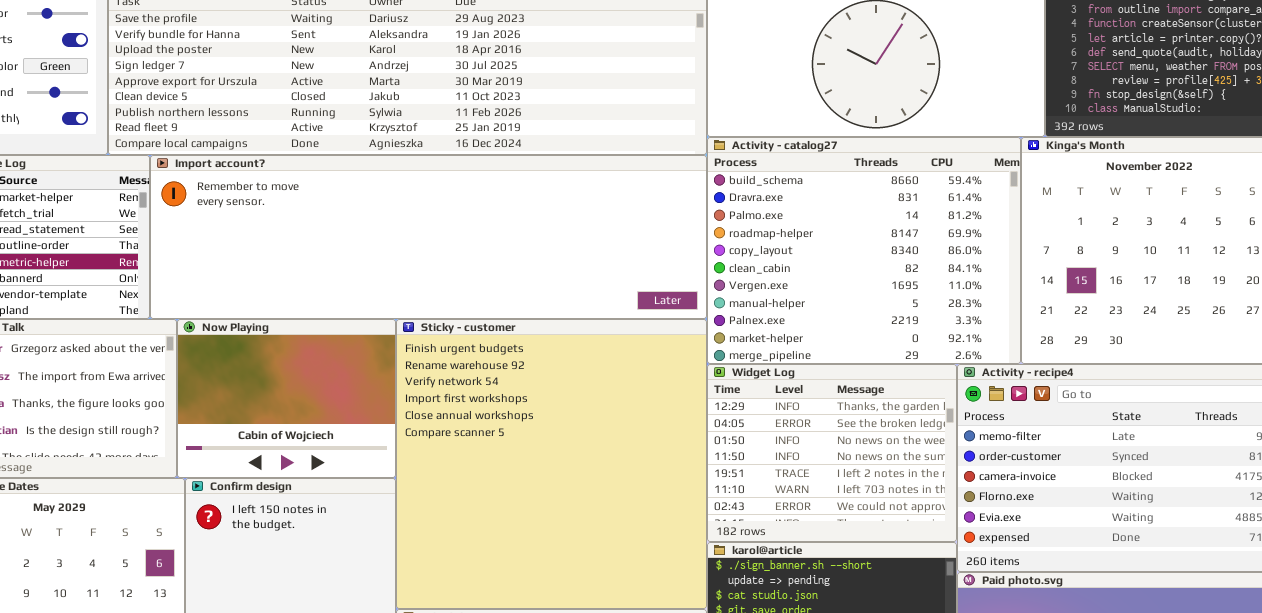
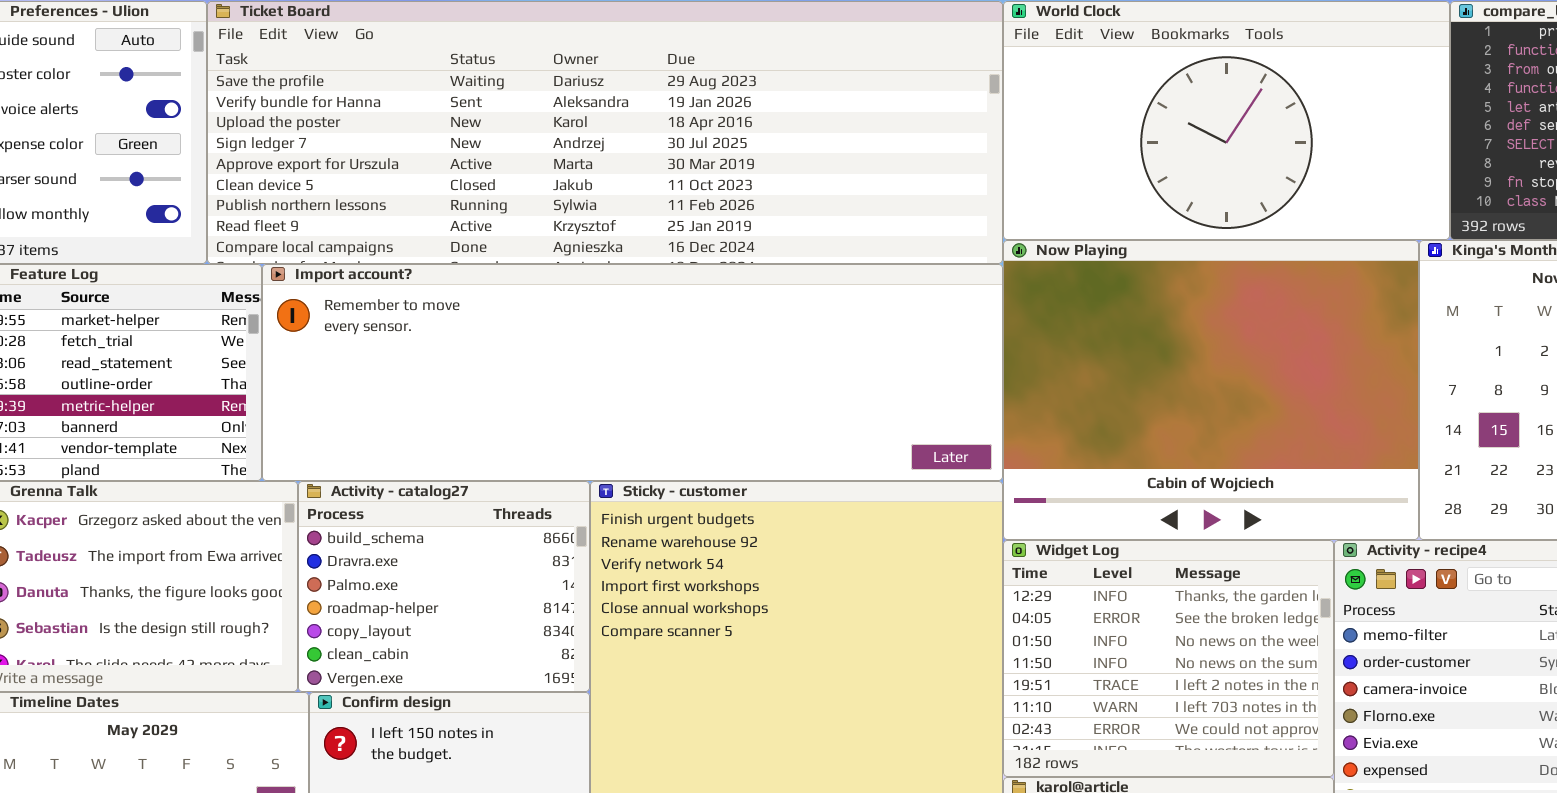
Activity - catalog27: [707,137,1021,364] -> [298,481,590,692], moved, resized
Now Playing: [177,319,396,478] -> [1003,240,1419,540], moved, resized

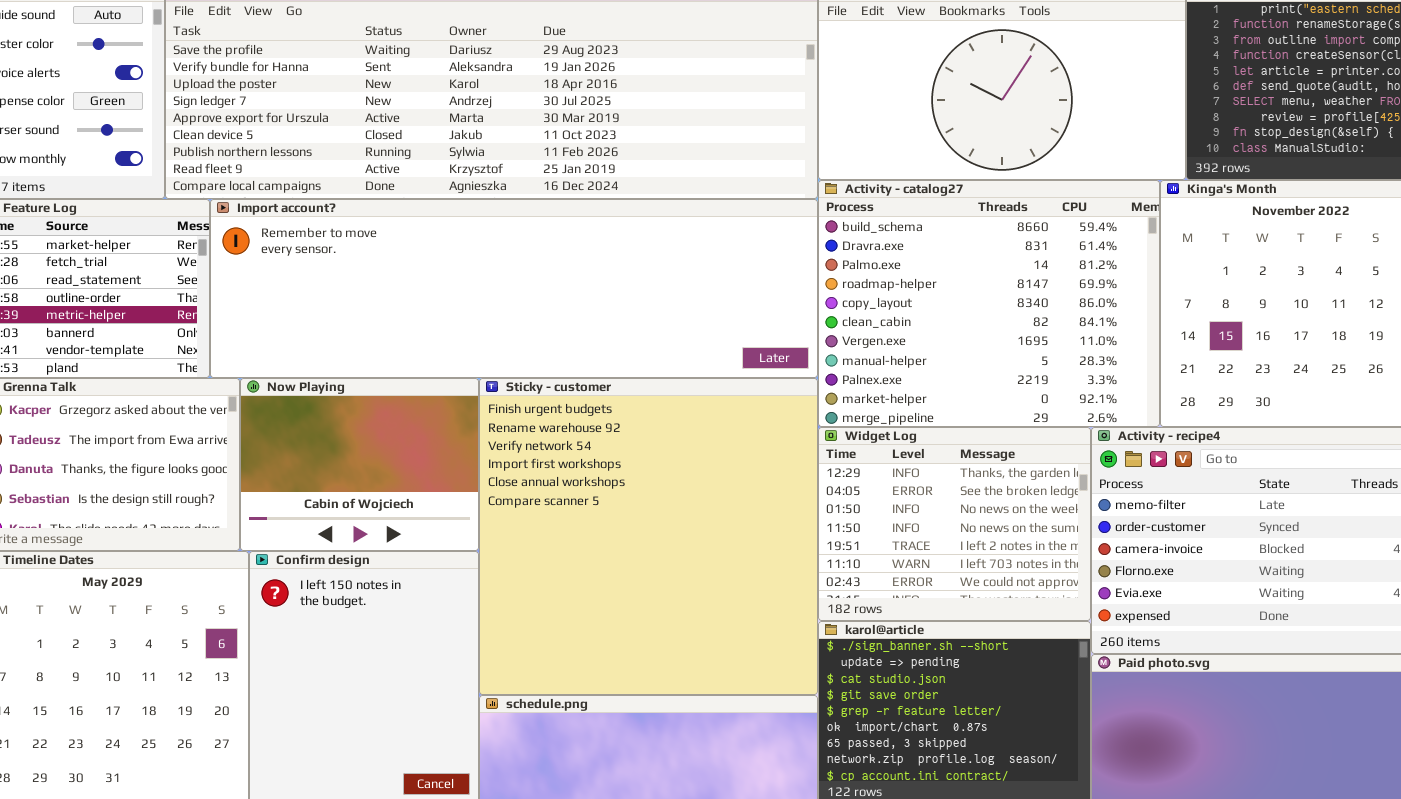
Now Playing: [1003,240,1419,540] -> [240,378,479,551], moved, resized
Activity - catalog27: [298,481,590,692] -> [818,180,1160,427], moved, resized

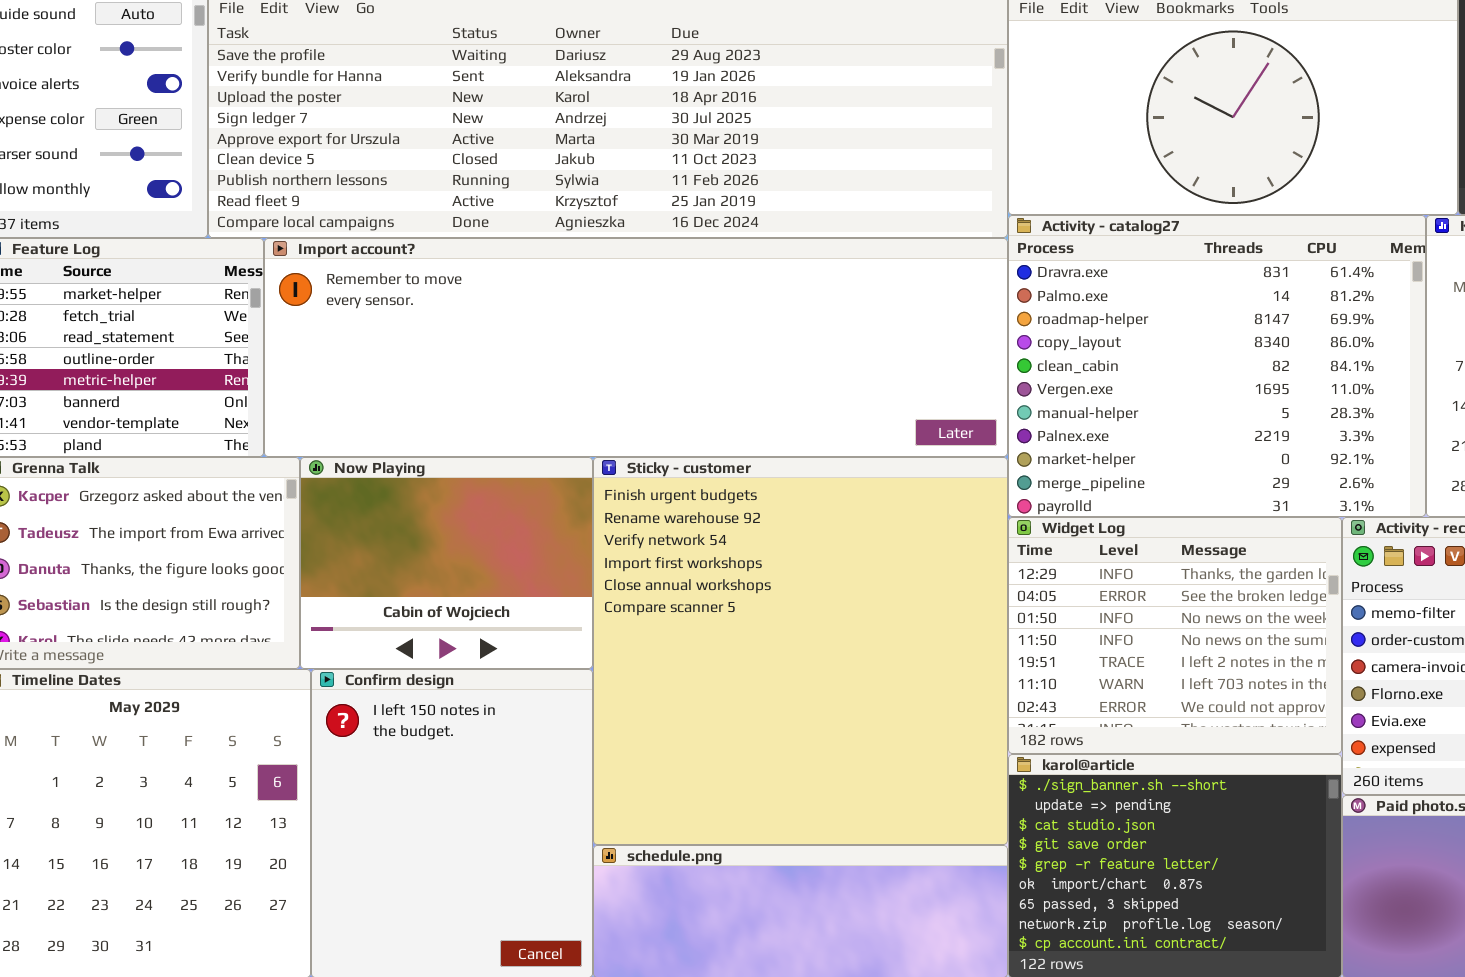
Activity - catalog27: [818,180,1160,427] -> [1008,215,1426,517], scrolled down 1 row

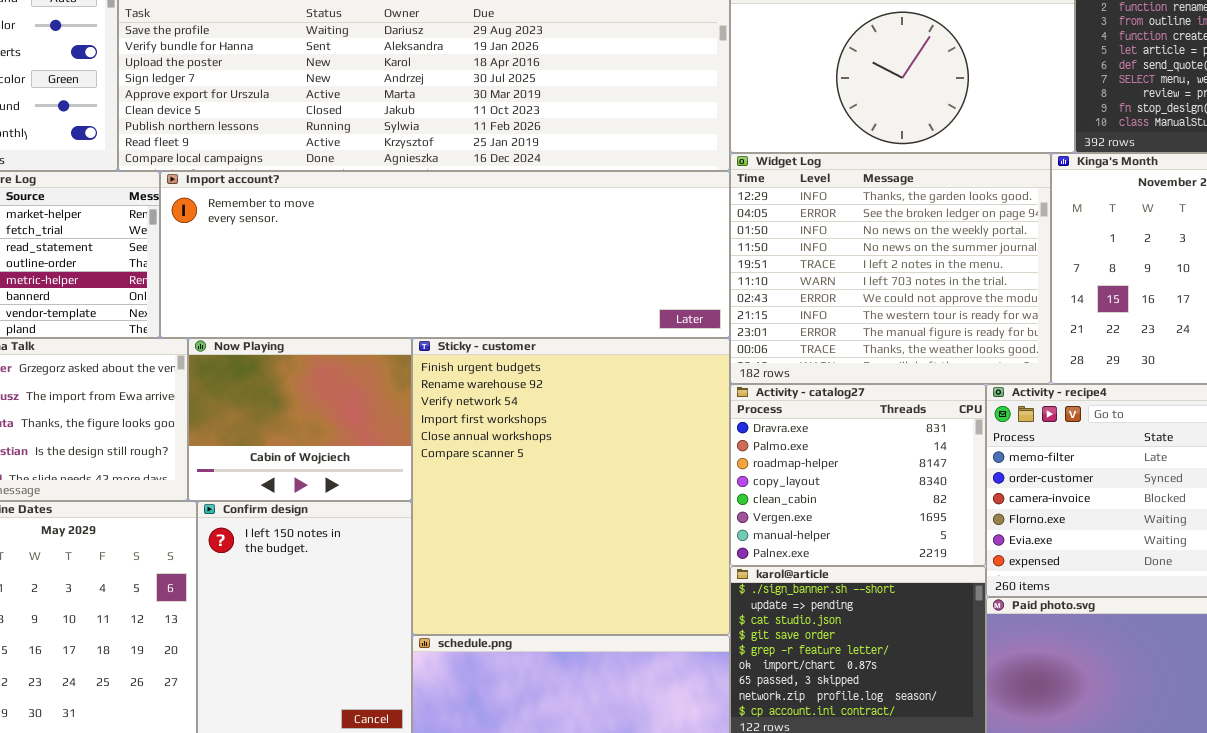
Activity - catalog27: [1008,215,1426,517] -> [730,384,986,566], moved, resized
Widget Log: [1008,517,1342,754] -> [730,153,1051,384], moved, resized

